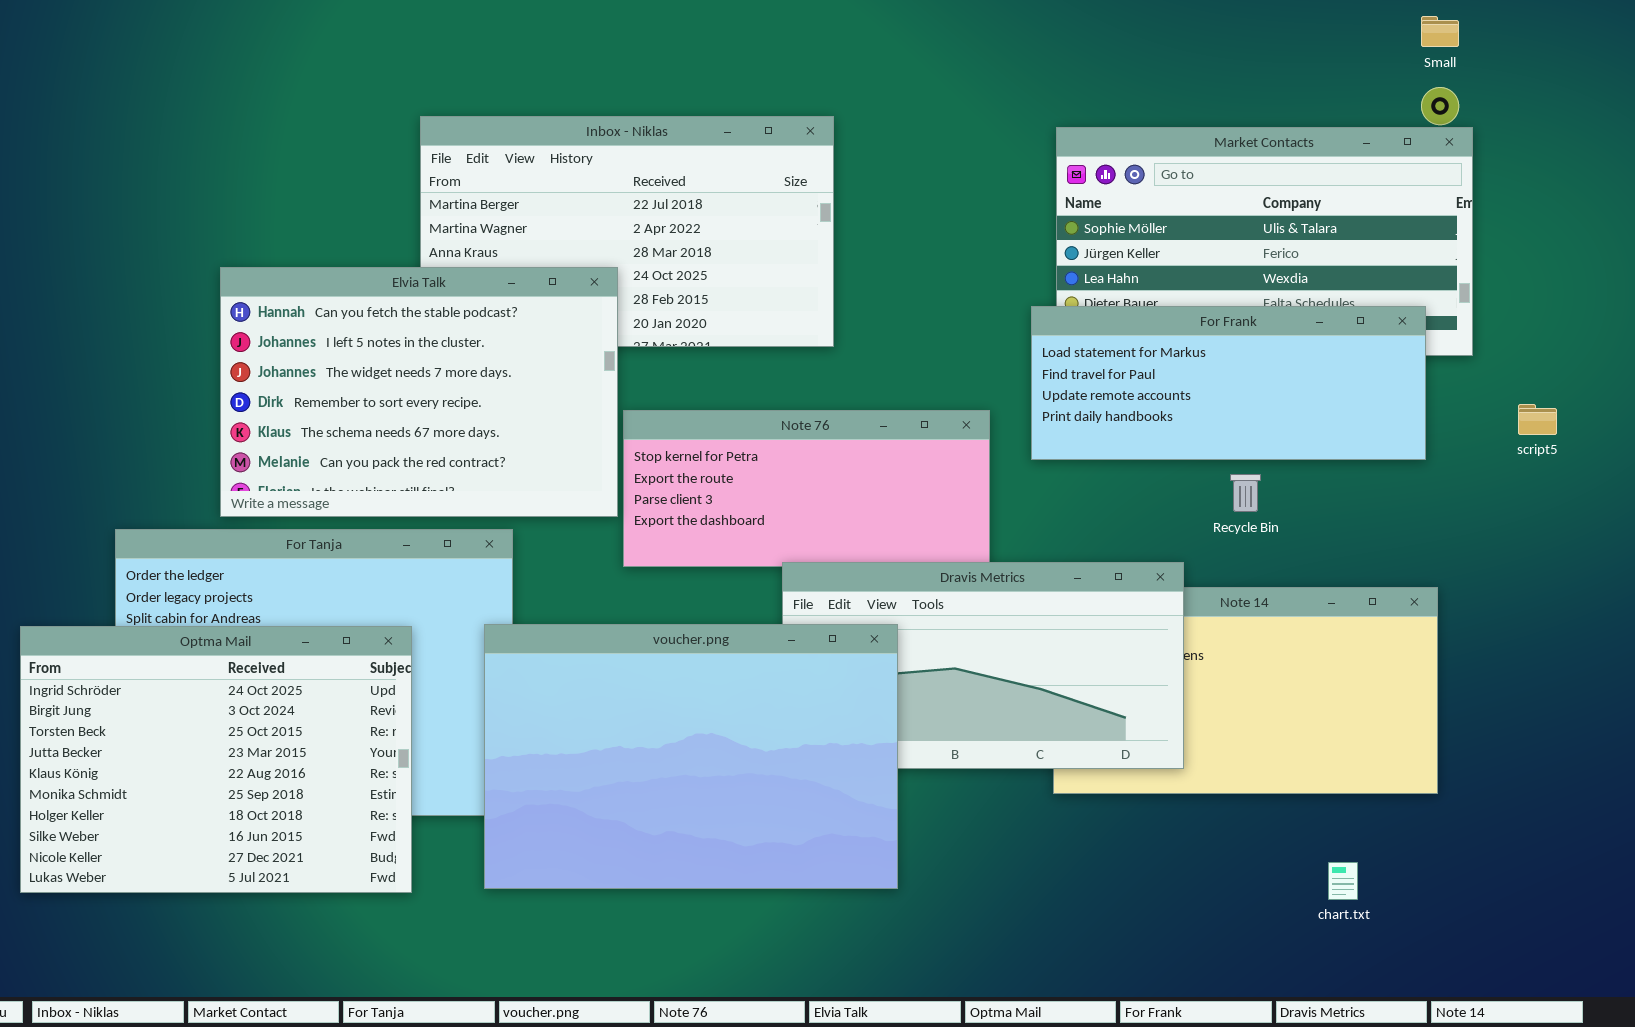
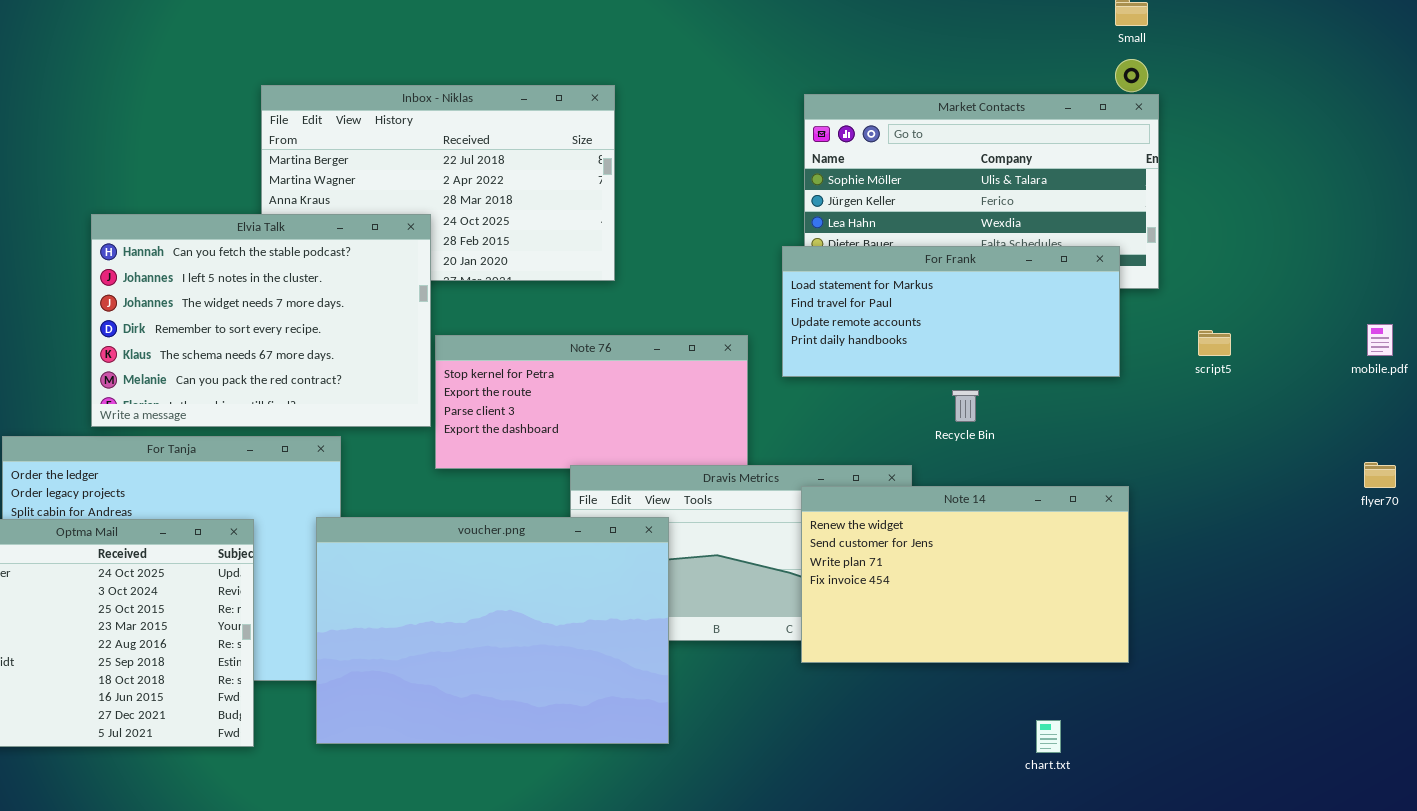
Note 14: [1053,587,1438,794] -> [801,486,1129,663], raised

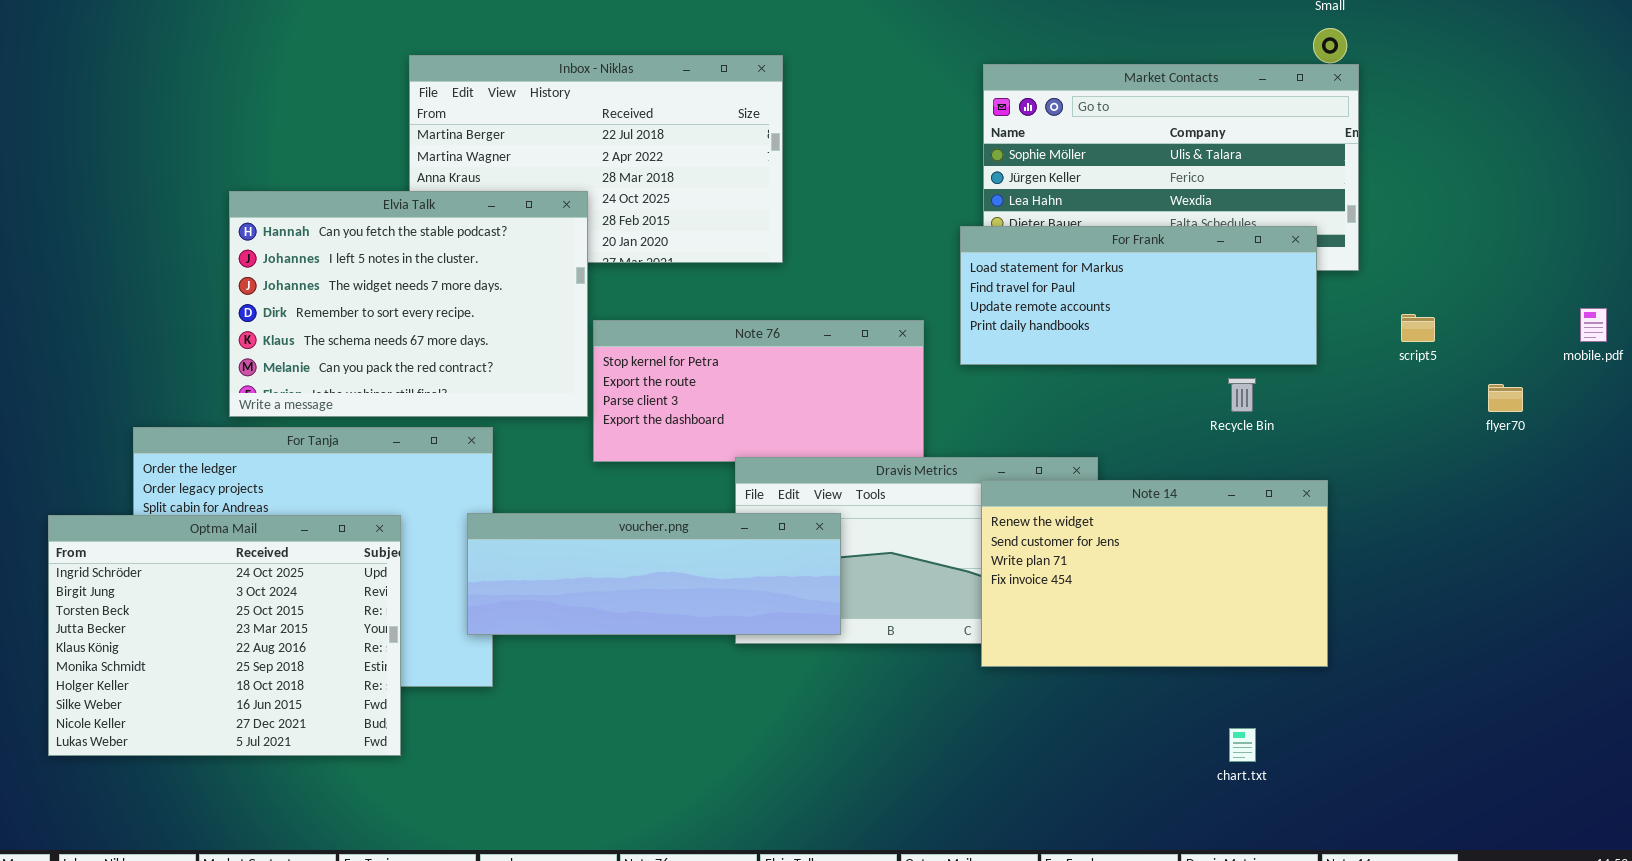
Recycle Bin: [952,390,979,422] -> [1228,378,1256,412], moved
flyer70: [1364,462,1396,488] -> [1488,384,1523,412], moved
voucher.png: [316,517,669,744] -> [467,513,841,635], resized

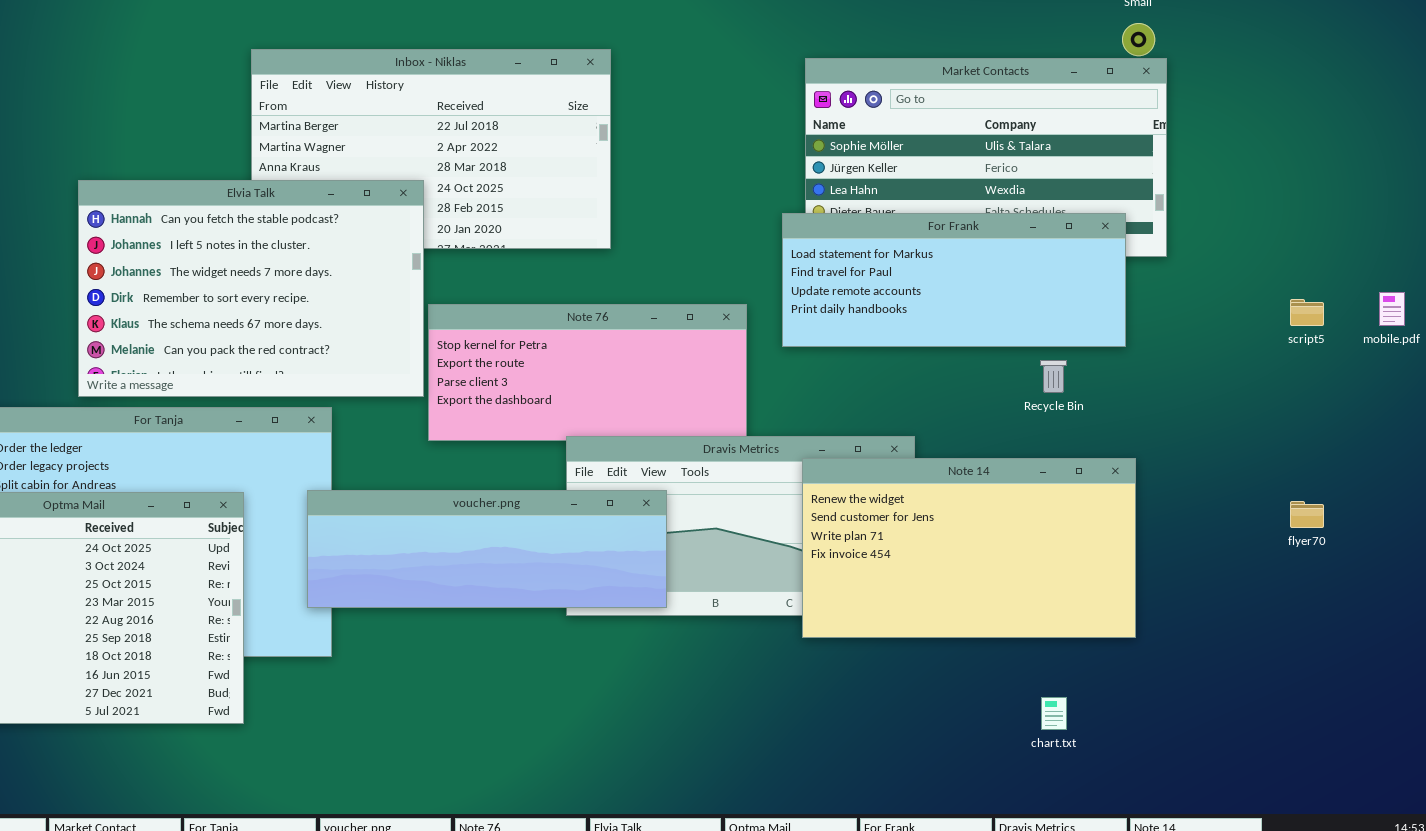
script5: [1401,314,1435,342] -> [1290,299,1324,326], moved
flyer70: [1488,384,1523,412] -> [1290,501,1324,528], moved

